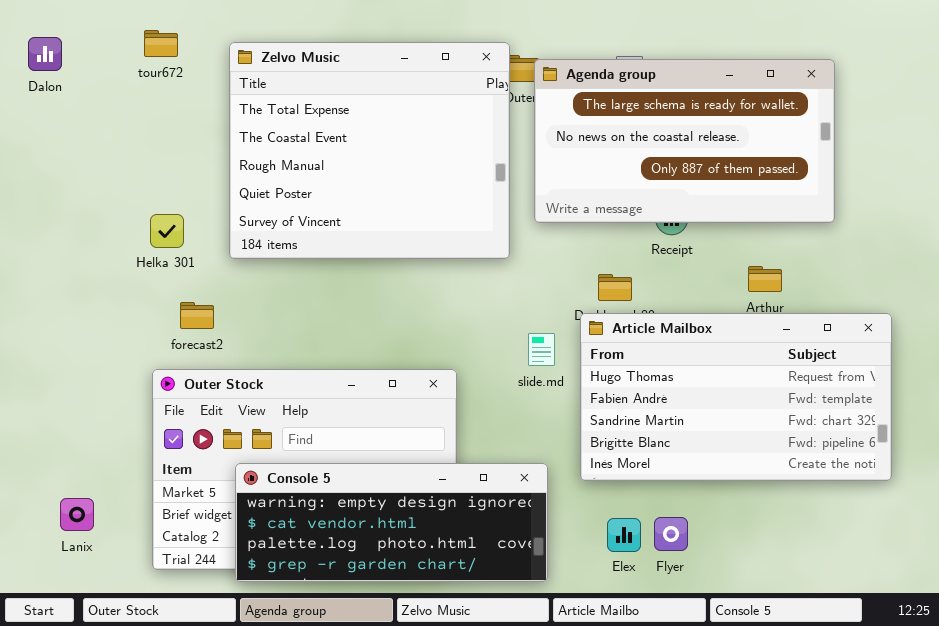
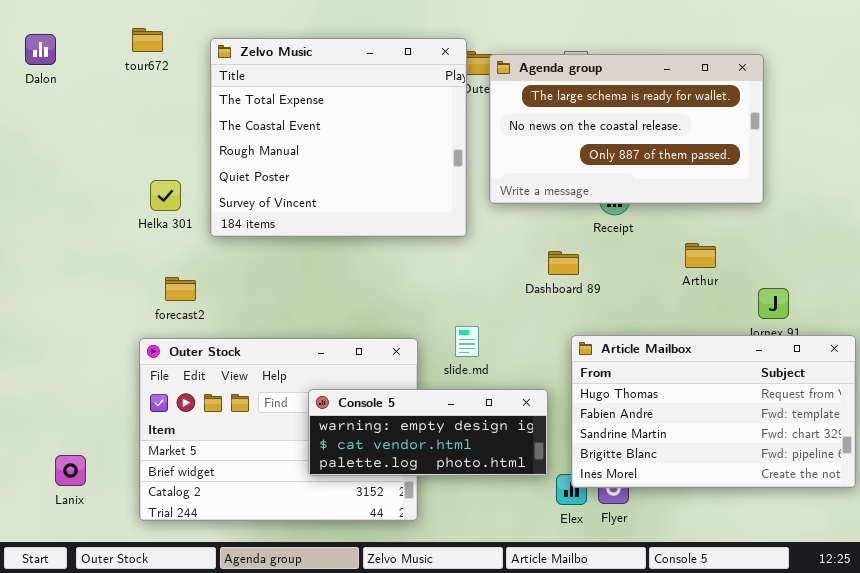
Helka 301: [150,214,184,248] -> [150,180,181,211], moved
Article Mailbox: [580,313,892,481] -> [571,335,856,488], moved
slide.md: [528,333,555,366] -> [455,326,479,357], moved
Console 5: [235,463,548,582] -> [308,389,548,476], moved, resized

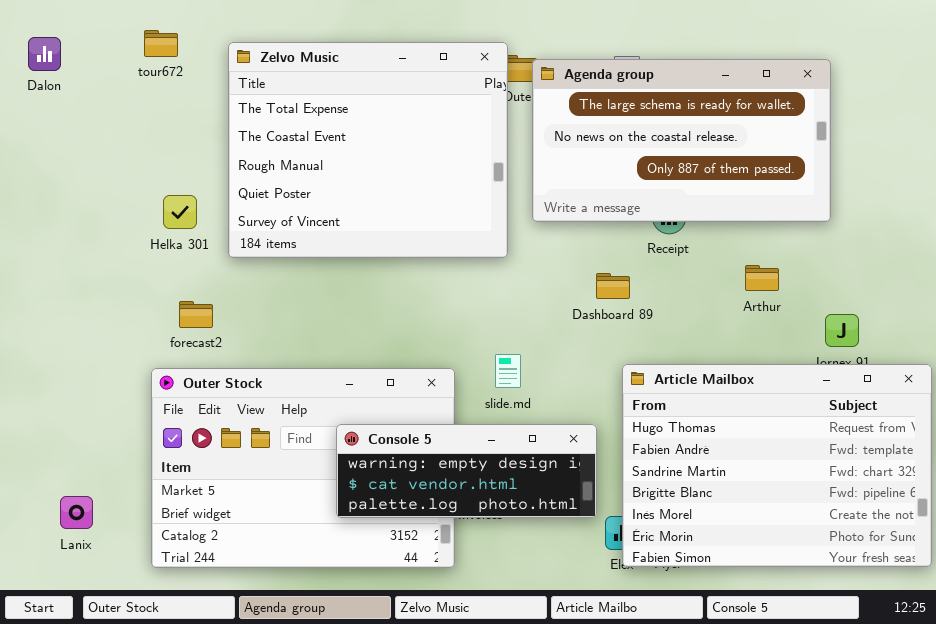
Article Mailbox: [571,335,856,488] -> [622,364,932,567], resized

